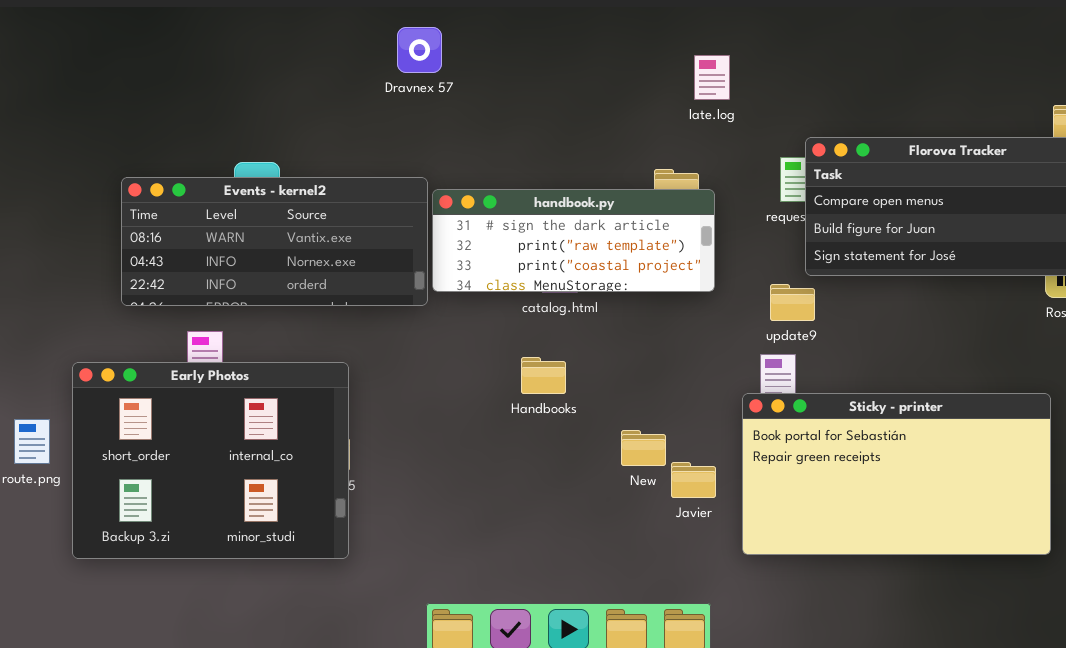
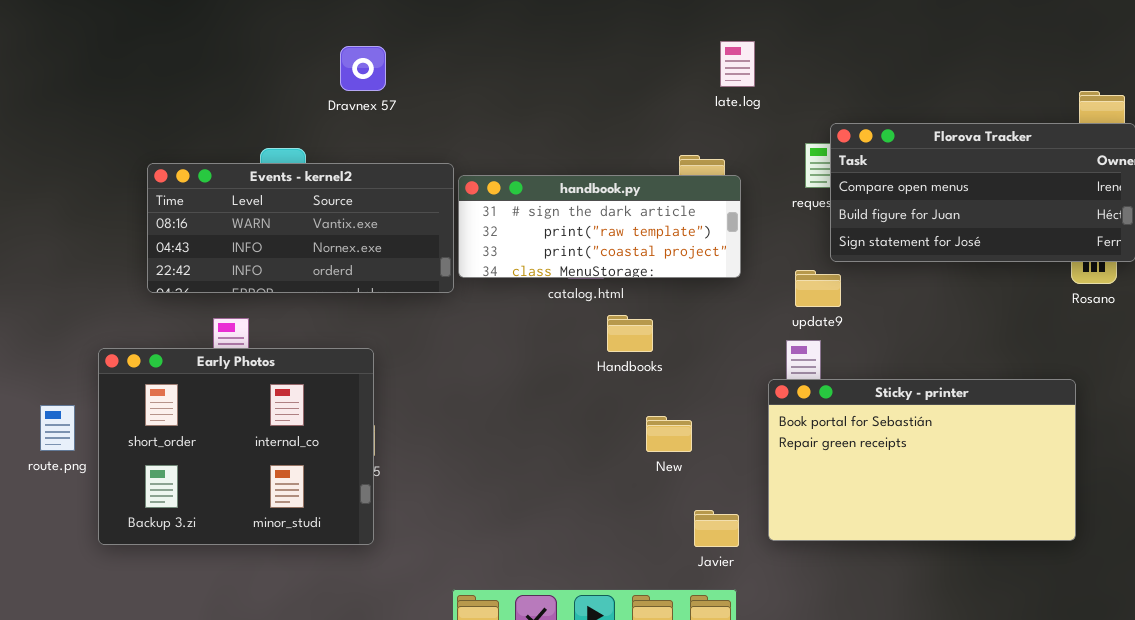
Dravnex 57: [397,27,442,73] -> [340,46,386,91], moved
Handbooks: [521,357,566,394] -> [607,315,653,352], moved
Javier: [671,462,716,498] -> [694,510,739,547], moved

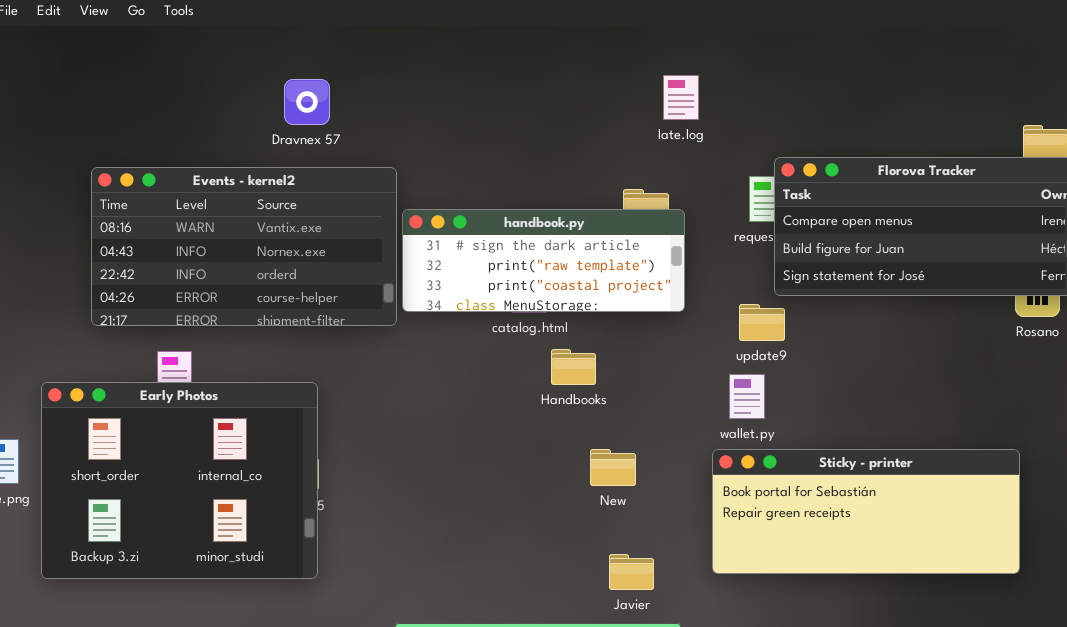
Events - kernel2: [147,163,454,293] -> [91,167,397,326], resized
Sticky - printer: [768,379,1076,541] -> [712,449,1020,574], resized
Javier: [694,510,739,547] -> [609,554,654,590], moved

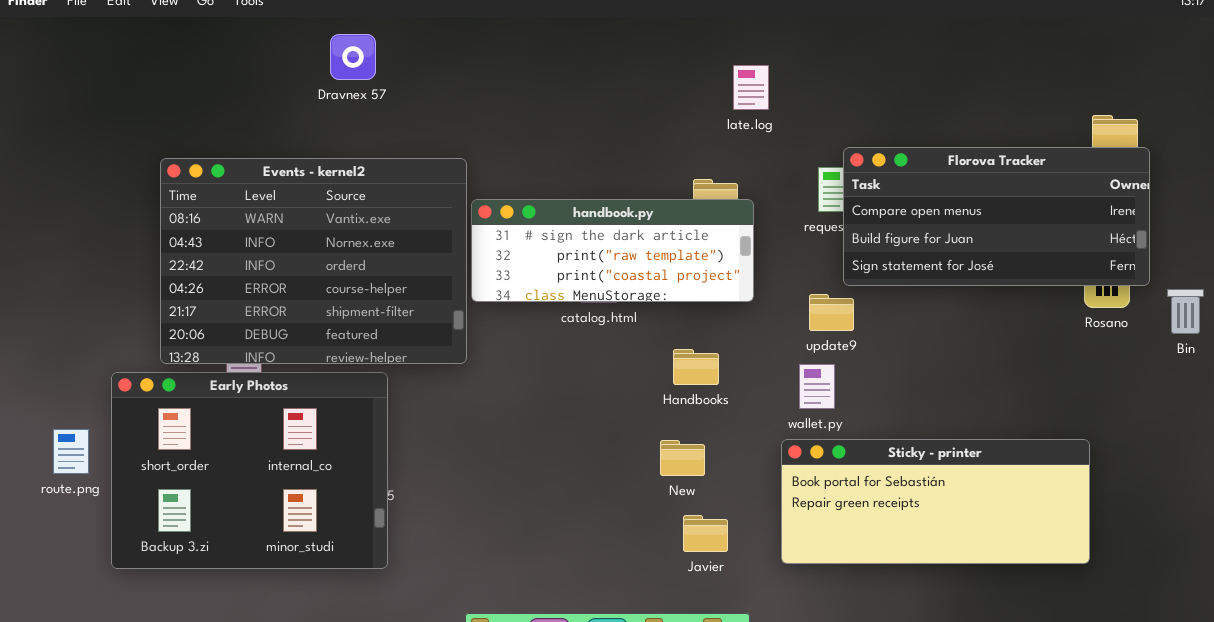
Dravnex 57: [284,79,330,125] -> [330,34,376,80], moved
Events - kernel2: [91,167,397,326] -> [160,158,467,364], resized
Handbooks: [551,349,596,385] -> [673,349,719,385], moved
Javier: [609,554,654,590] -> [683,515,728,552], moved

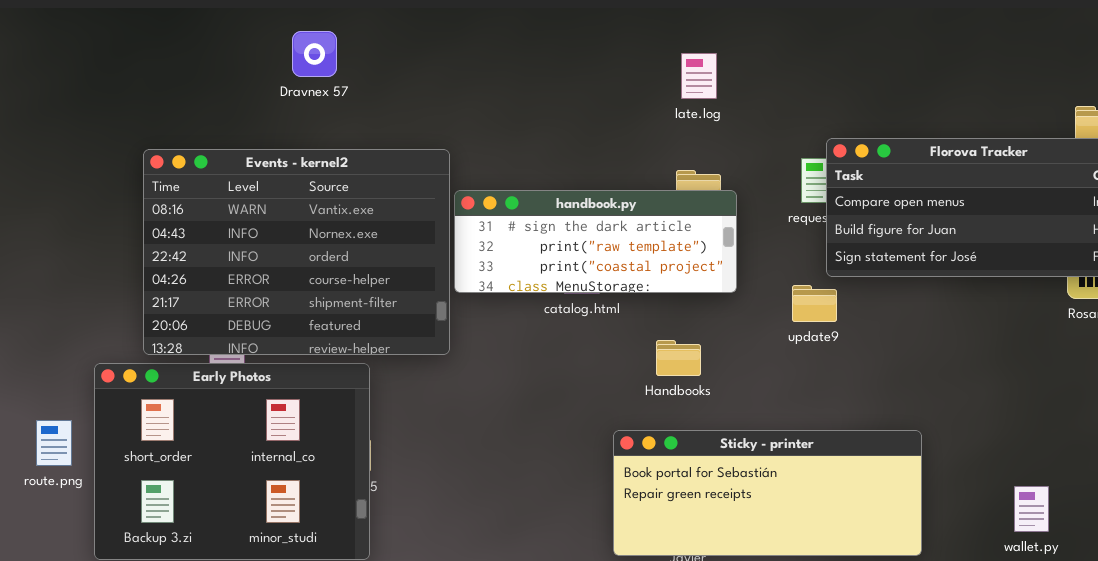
Dravnex 57: [330,34,376,80] -> [292,31,337,77], moved
late.log: [733,65,769,110] -> [681,53,717,99], moved
wallet.py: [799,364,835,409] -> [1014,486,1049,532], moved
Sticky - printer: [781,439,1090,564] -> [613,430,922,556], moved

